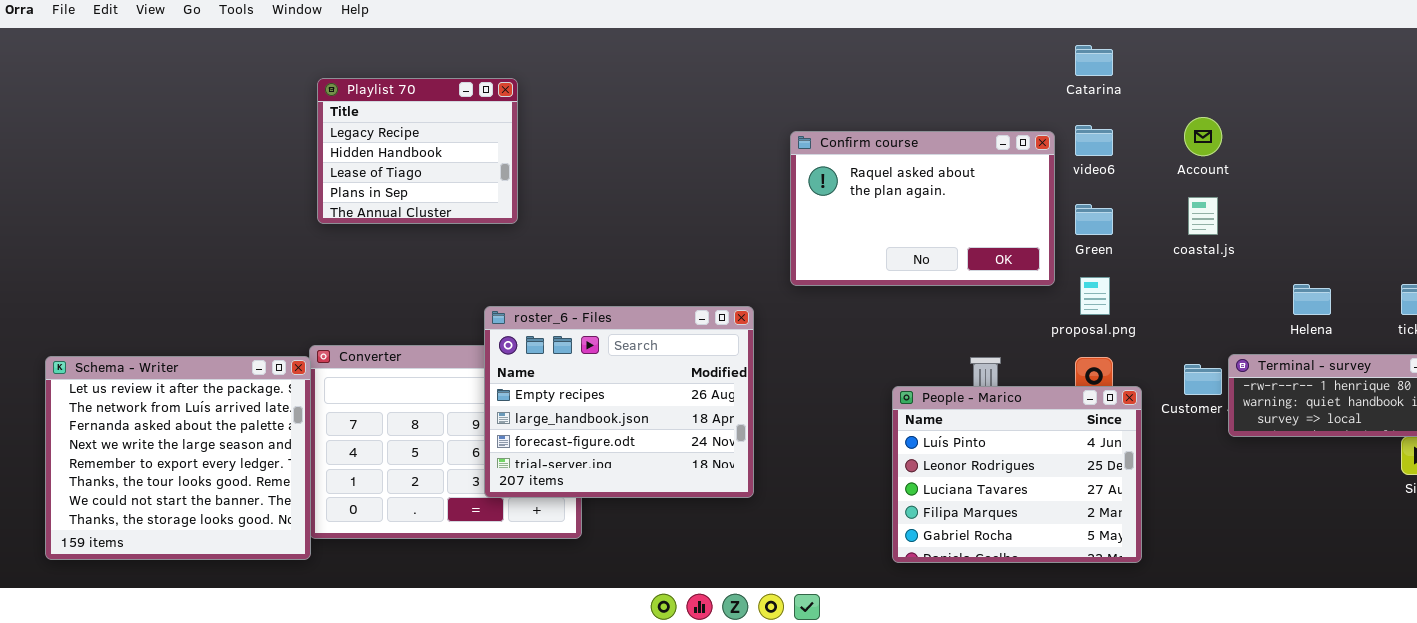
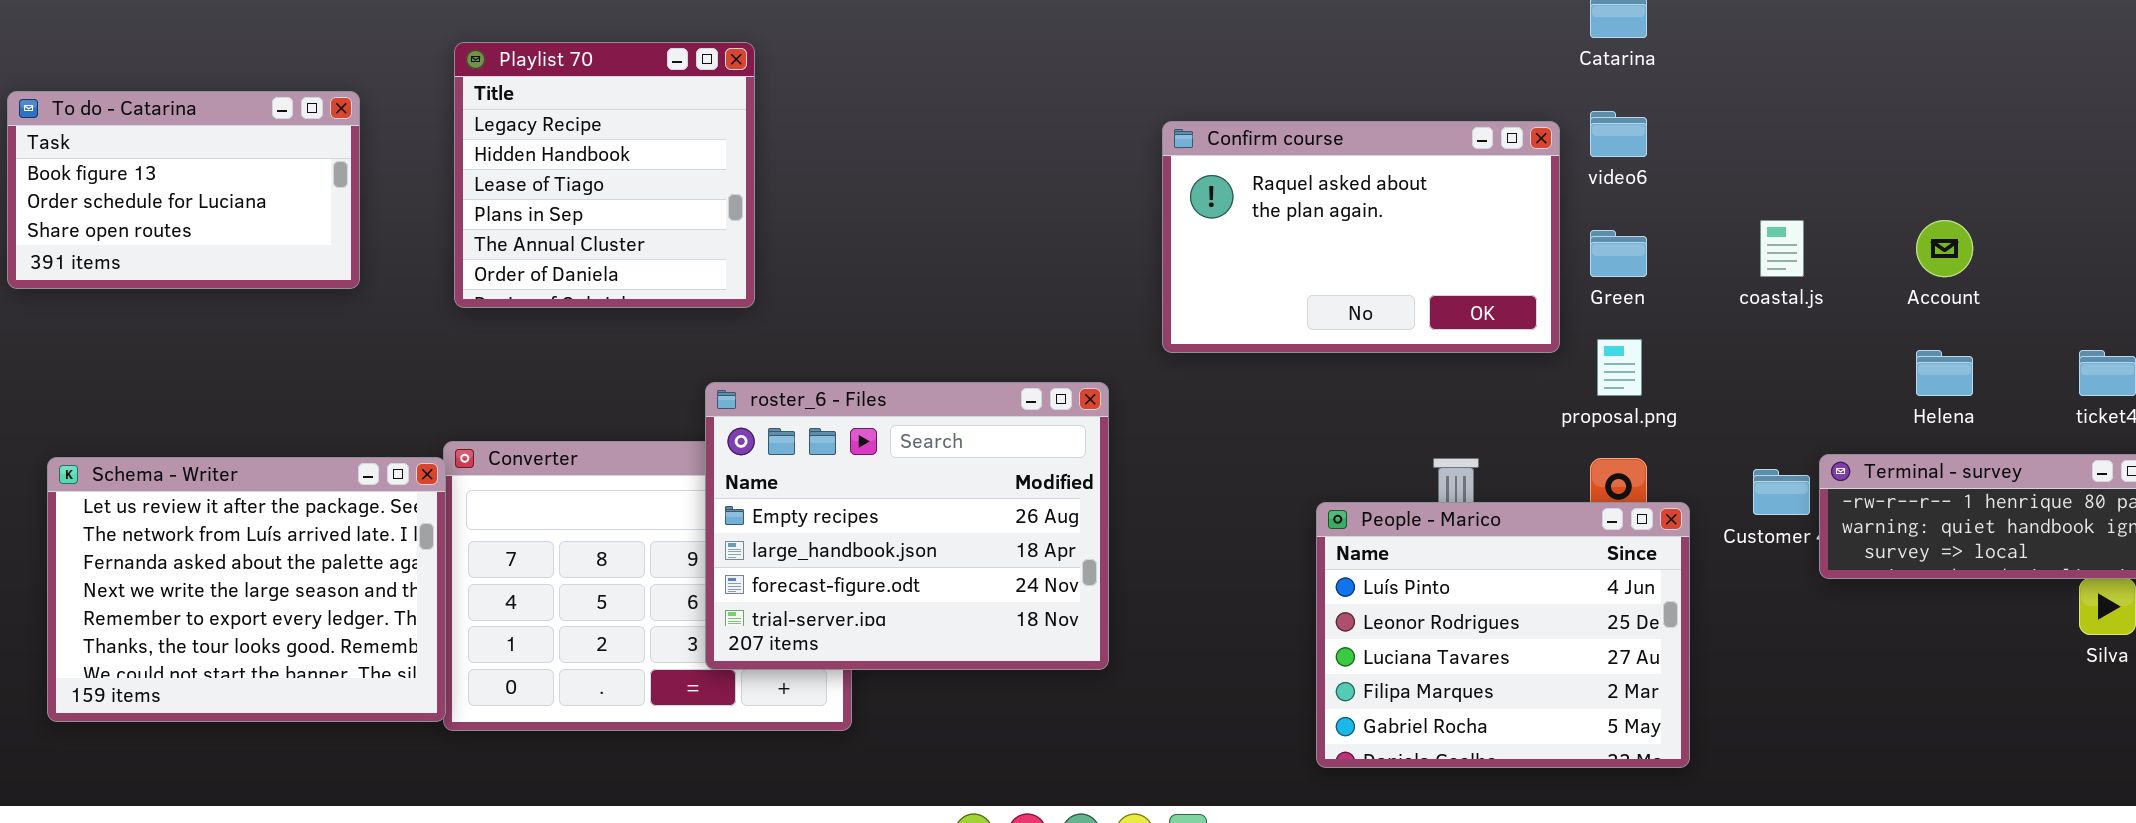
Playlist 70: [317,78,518,224] -> [454,42,755,308], resized
To do - Catarina: none -> [7,91,360,289], opened
Account: [1184,117,1222,156] -> [1916,220,1973,277], moved
Schema - Writer: [45,356,311,560] -> [47,457,446,722], resized

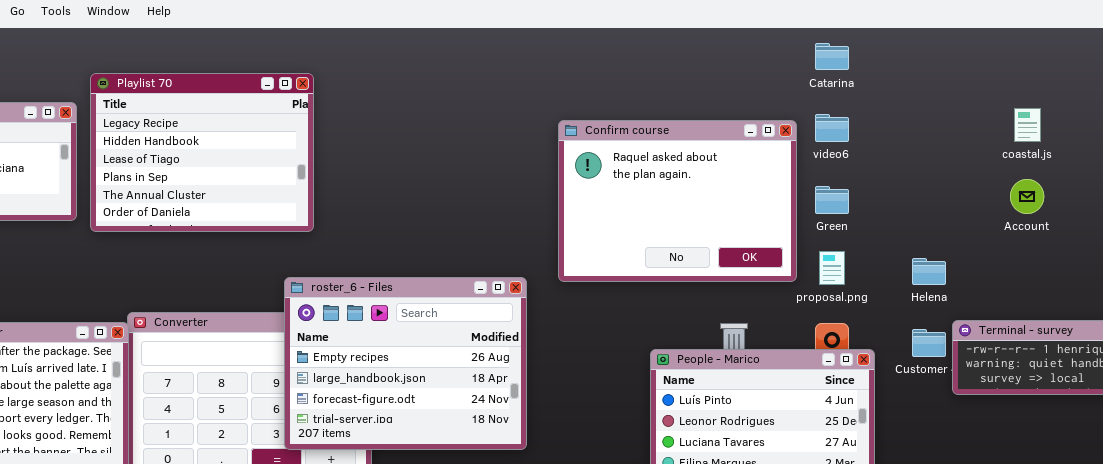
Playlist 70: [454,42,755,308] -> [90,73,314,232], resized
Confirm course: [1162,121,1560,353] -> [558,120,797,282], resized
coastal.js: [1760,220,1804,277] -> [1014,108,1041,142], moved
Helena: [1916,350,1973,396] -> [912,258,946,285], moved

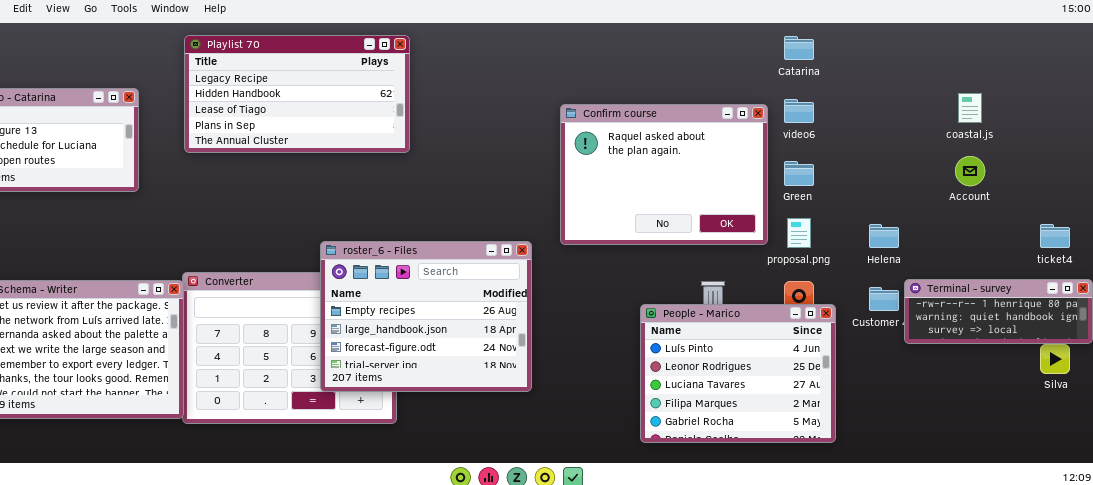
Playlist 70: [90,73,314,232] -> [184,35,410,153], moved, resized

